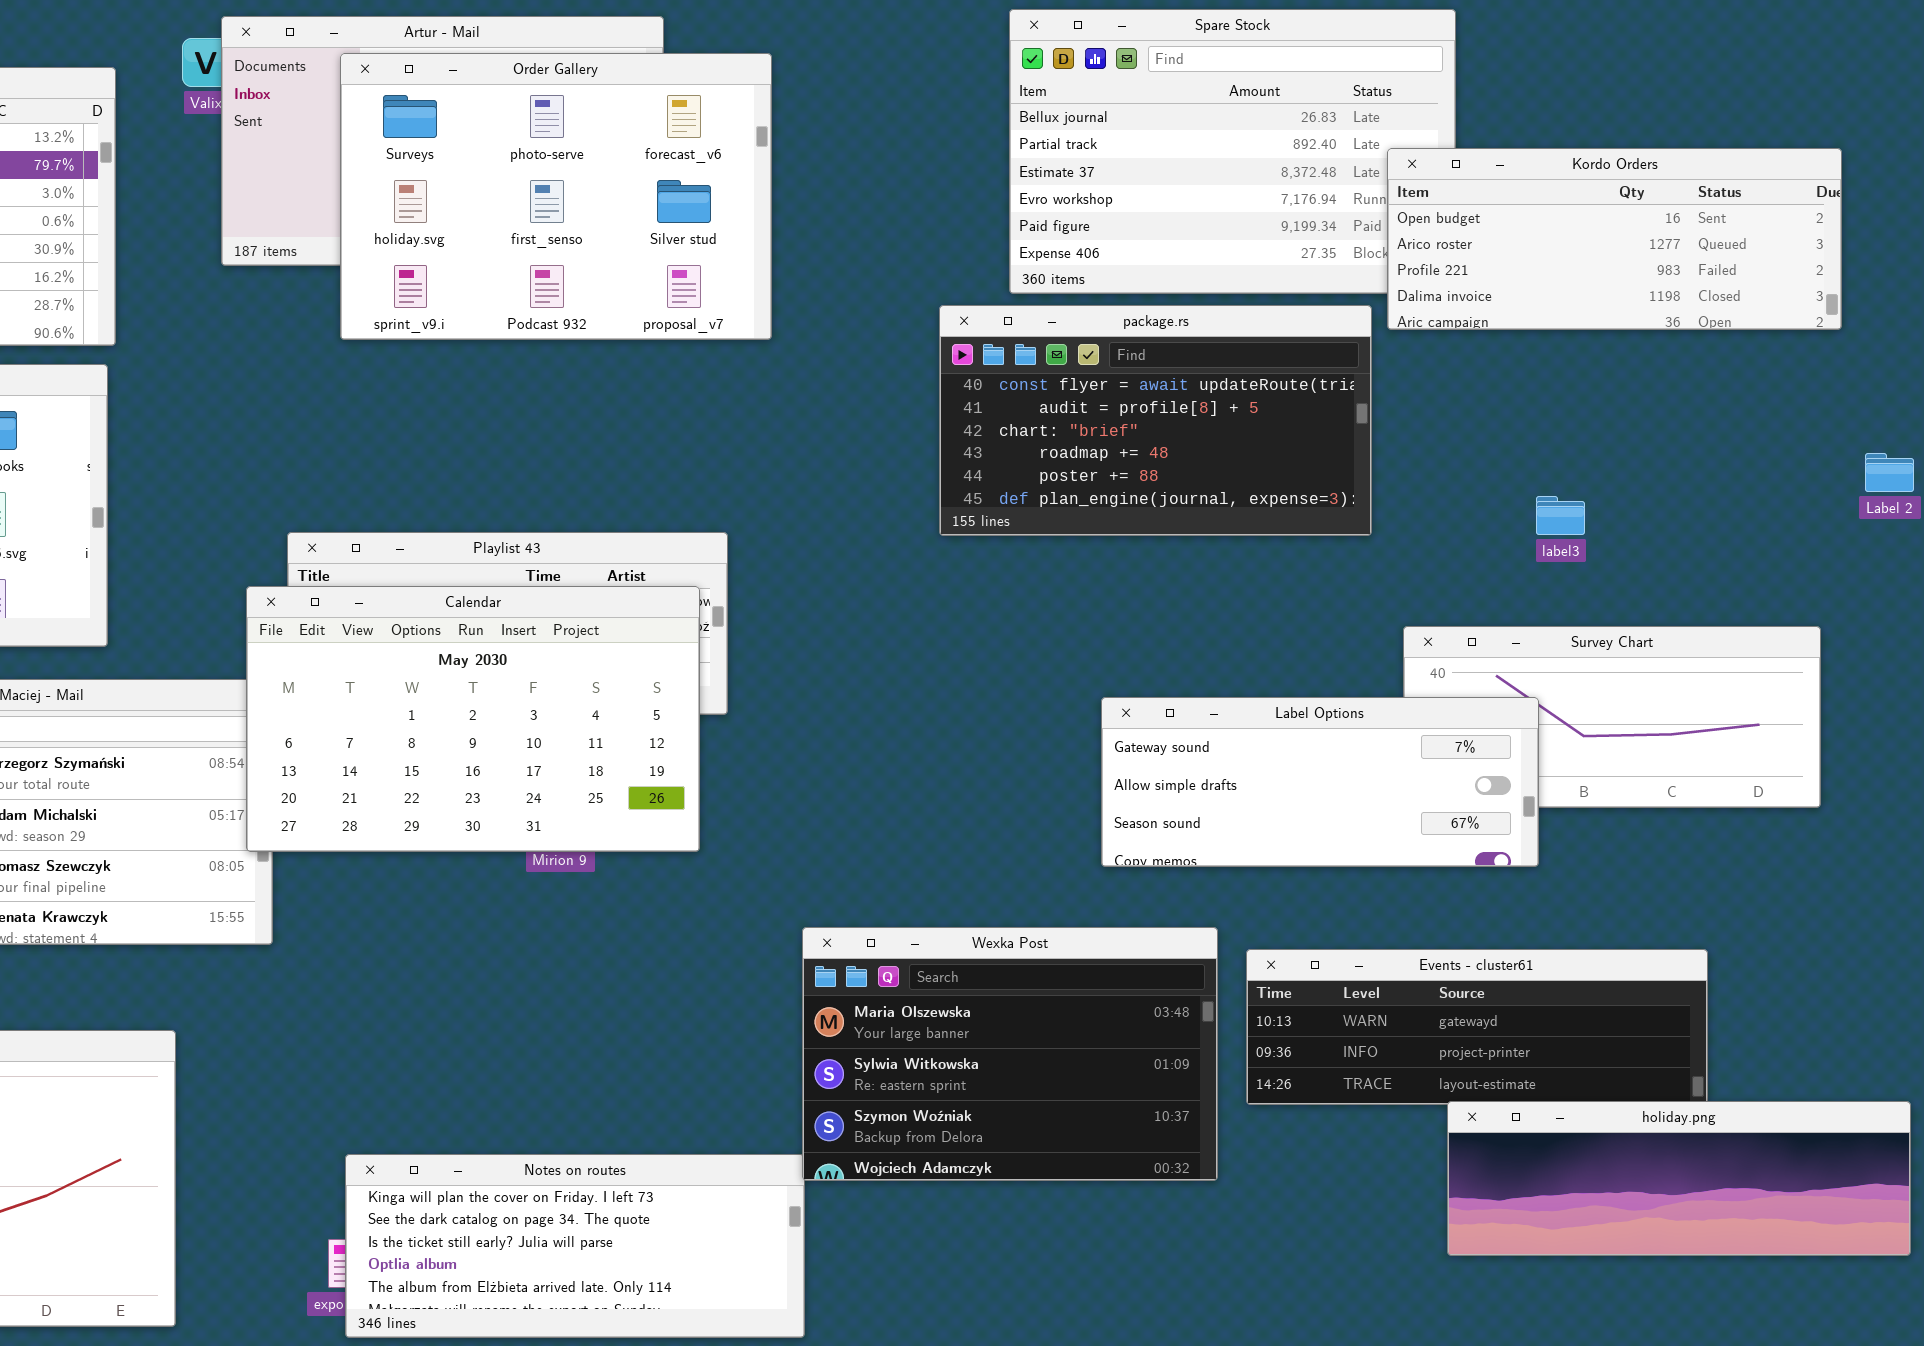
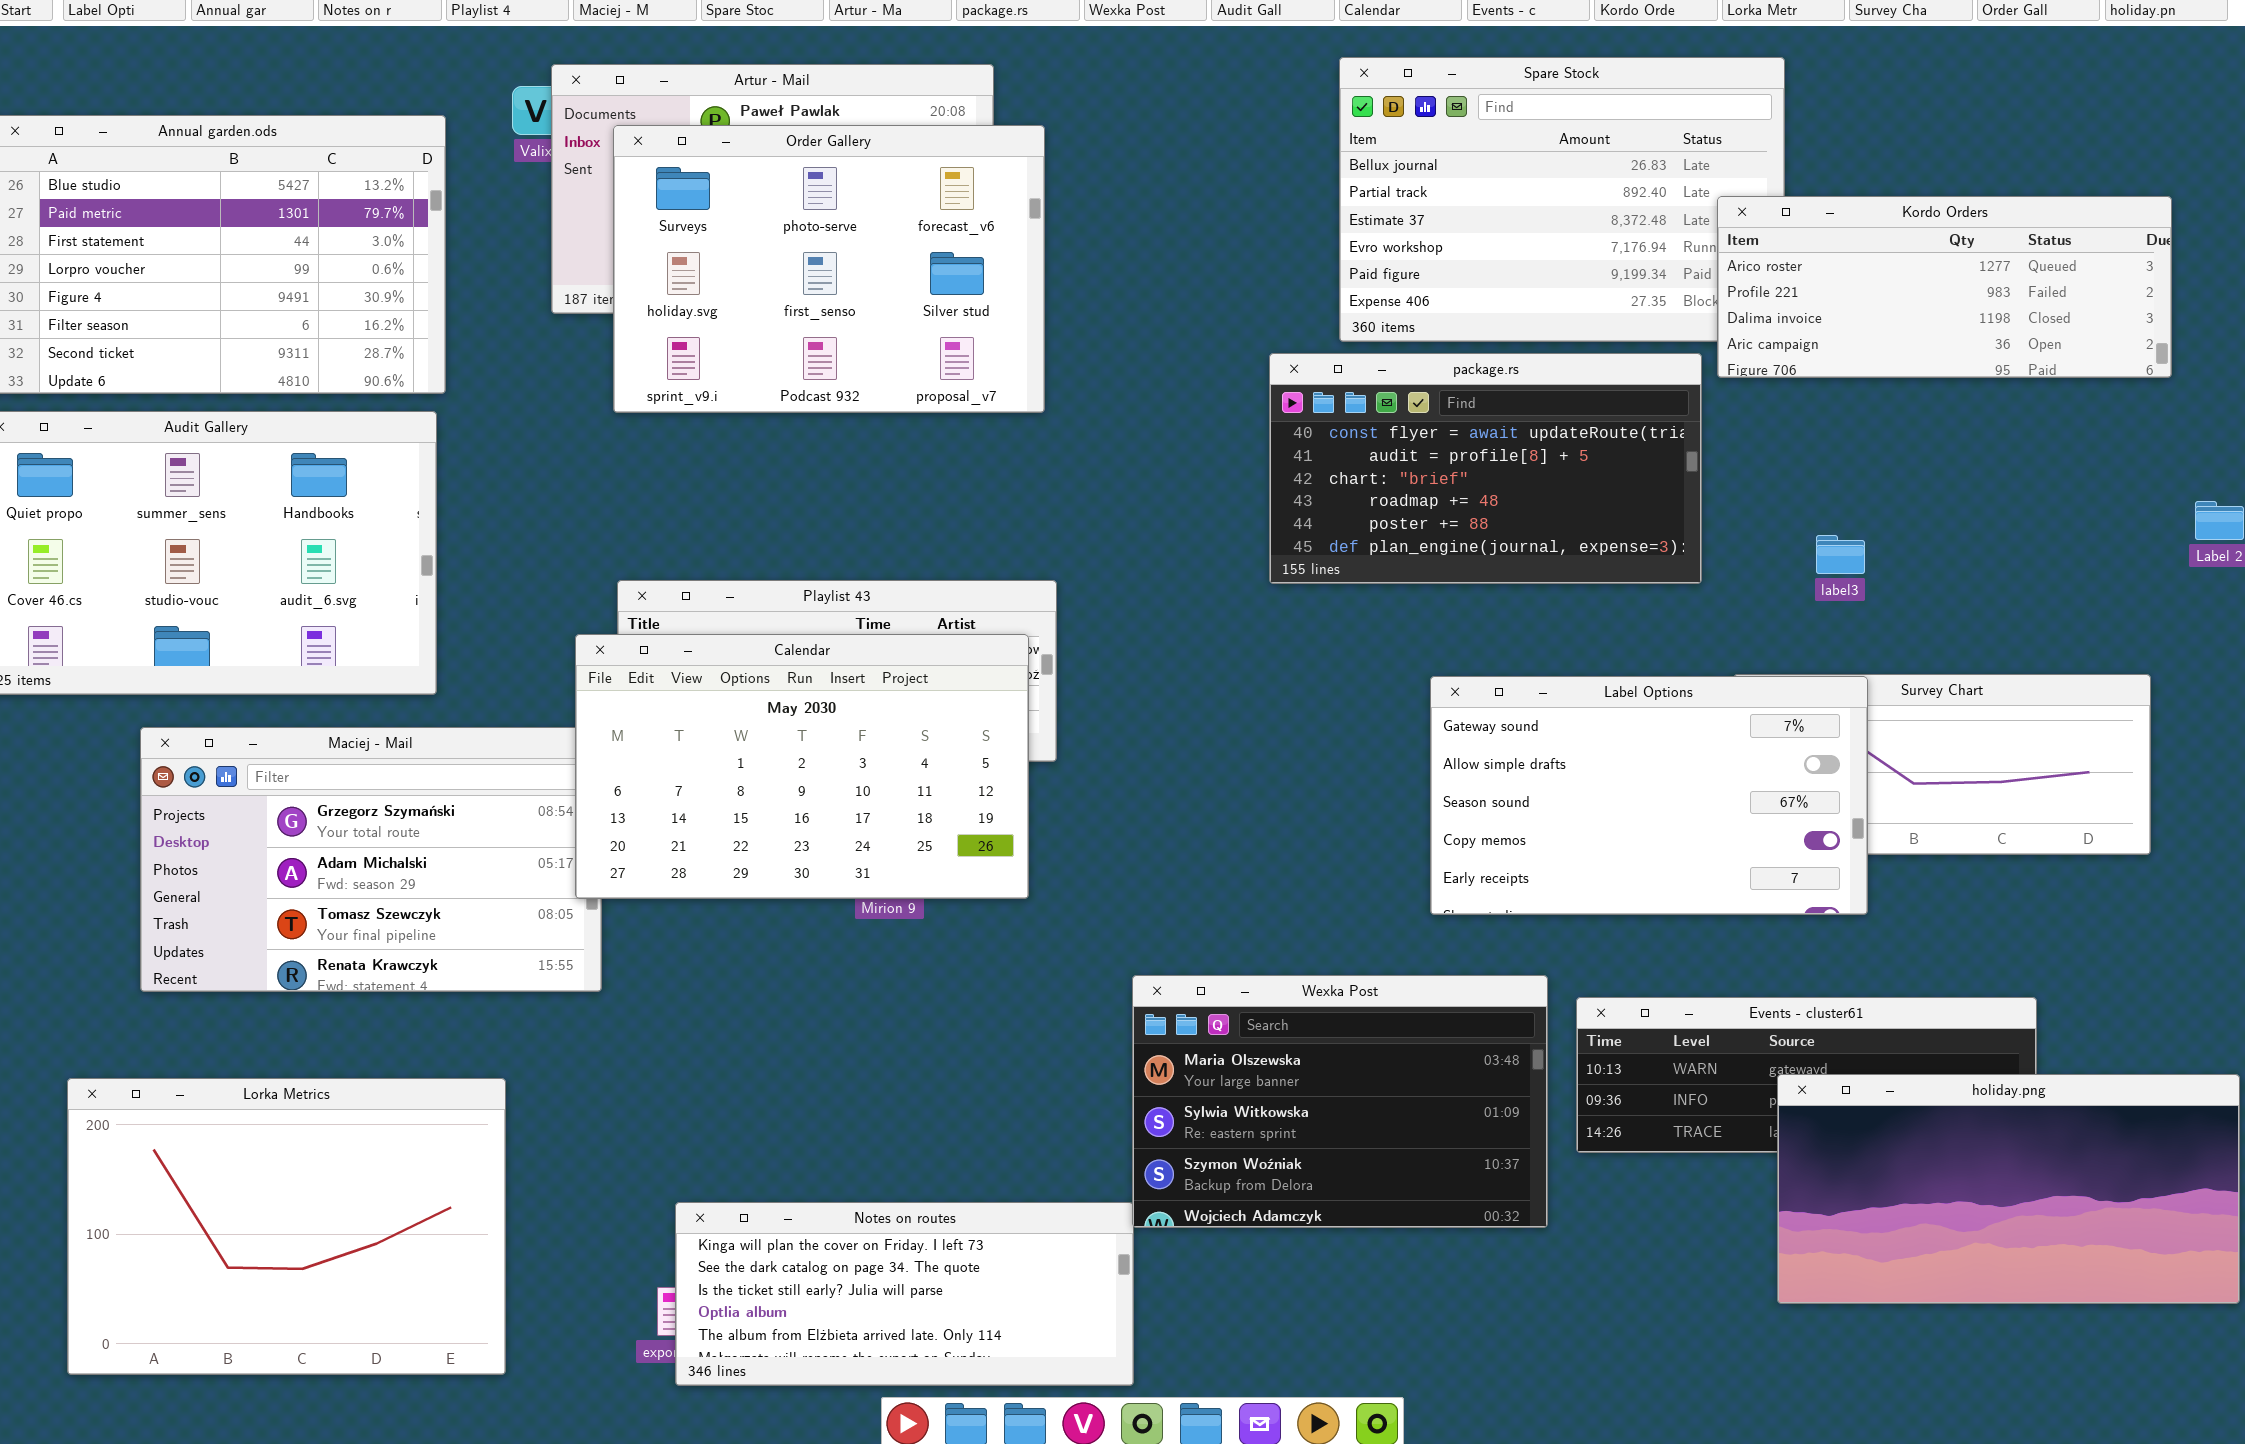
Order Gallery: [340,53,772,340] -> [613,125,1045,413], moved
Kordo Orders: [1387,148,1842,330] -> [1717,196,2172,378], scrolled down 1 row
label3: [1536,496,1585,535] -> [1816,535,1865,574], moved
Label Options: [1101,697,1539,867] -> [1430,676,1868,915], resized
holiday.png: [1447,1101,1911,1256] -> [1777,1074,2240,1304], resized

